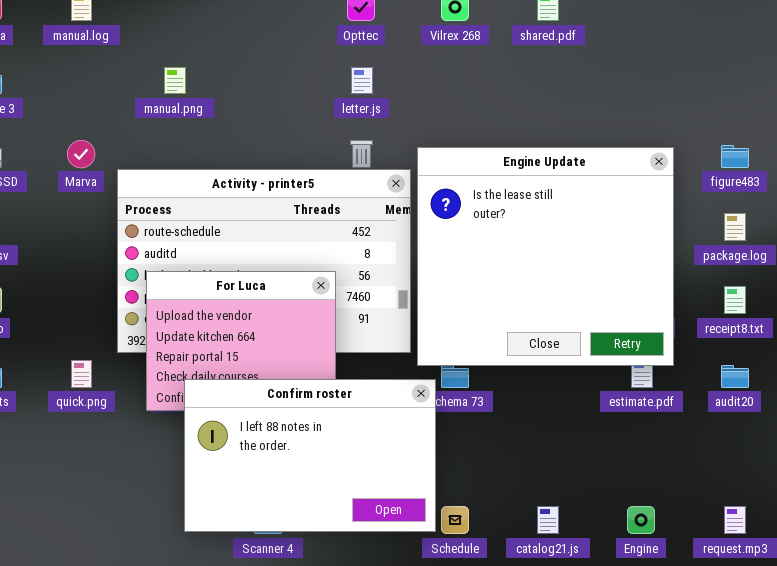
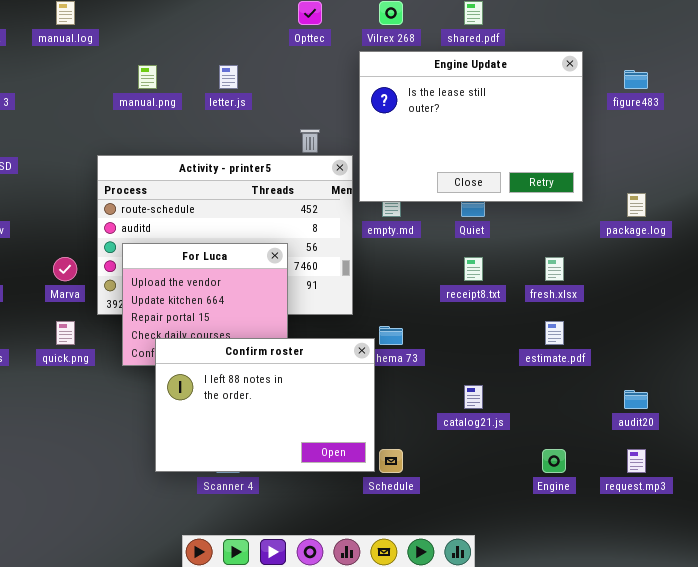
letter.js: [351,67,373,94] -> [219,65,238,89], moved
Marva: [67,140,95,168] -> [53,257,77,281], moved
figure483: [721,145,749,168] -> [624,70,648,89], moved
Engine Update: [417,147,674,366] -> [359,51,583,202], moved, resized
receipt8.txt: [724,286,746,314] -> [464,257,483,281], moved
audit20: [721,365,749,388] -> [624,390,648,409], moved
catalog21.js: [537,506,559,534] -> [464,385,483,409], moved

